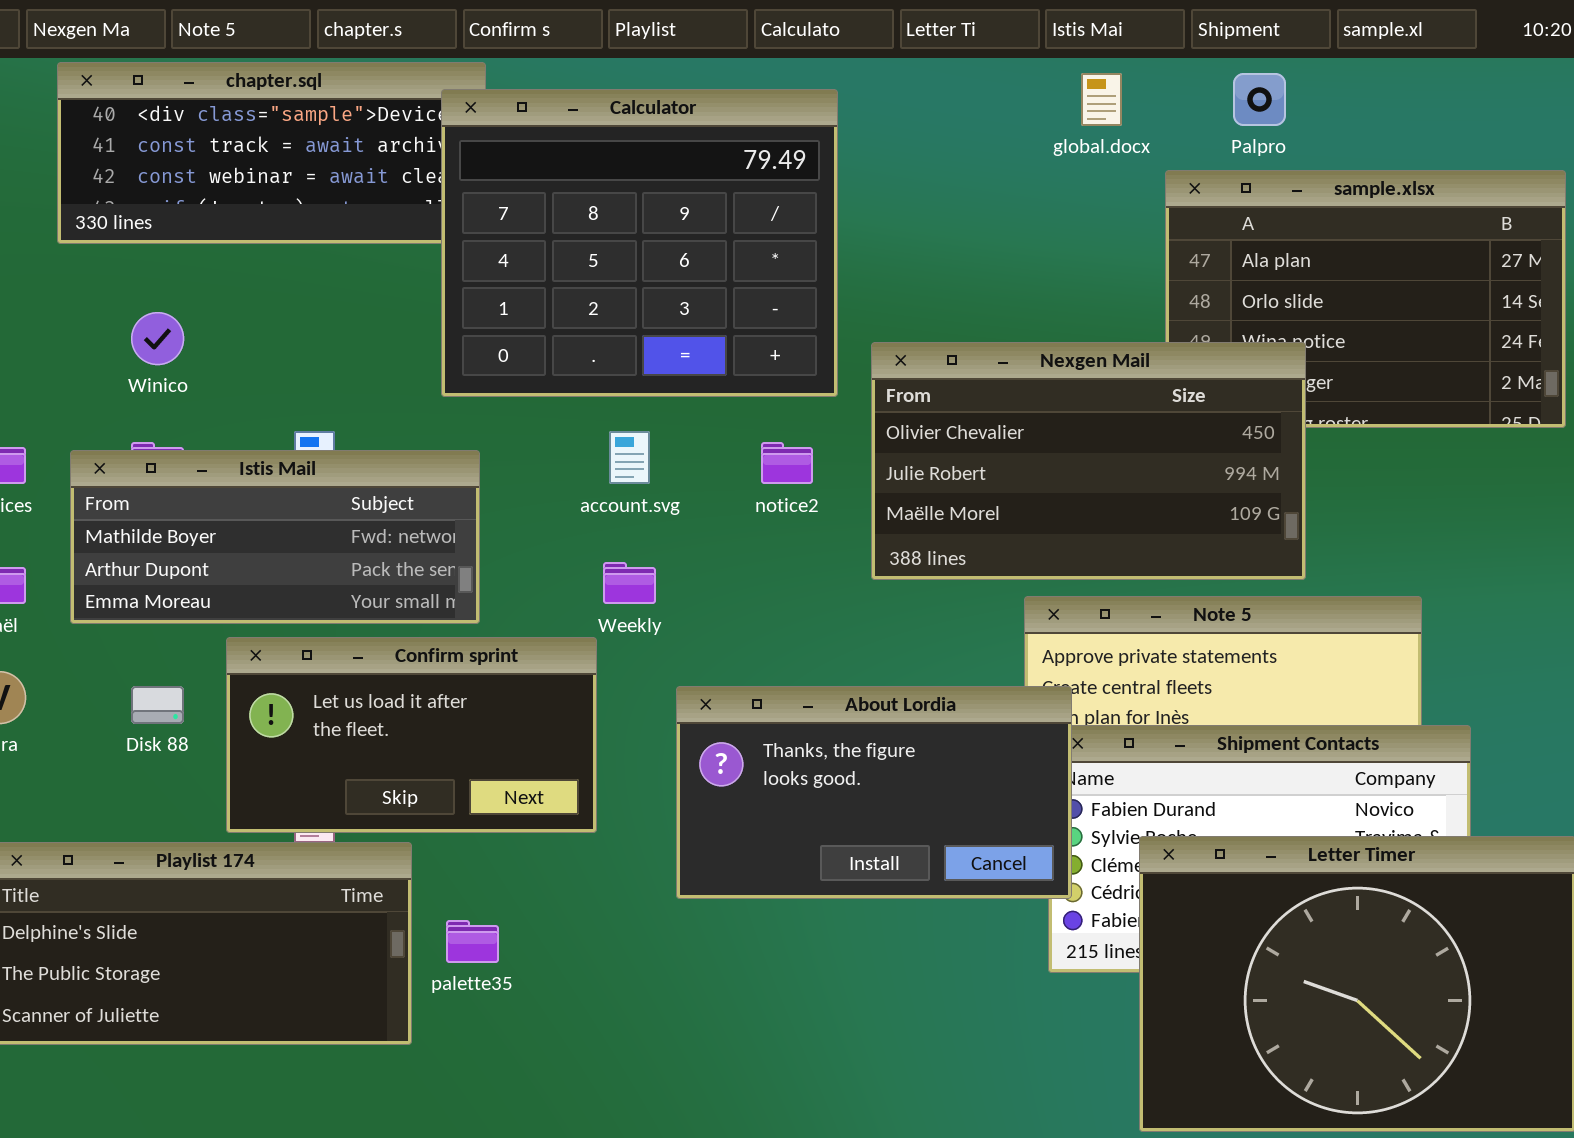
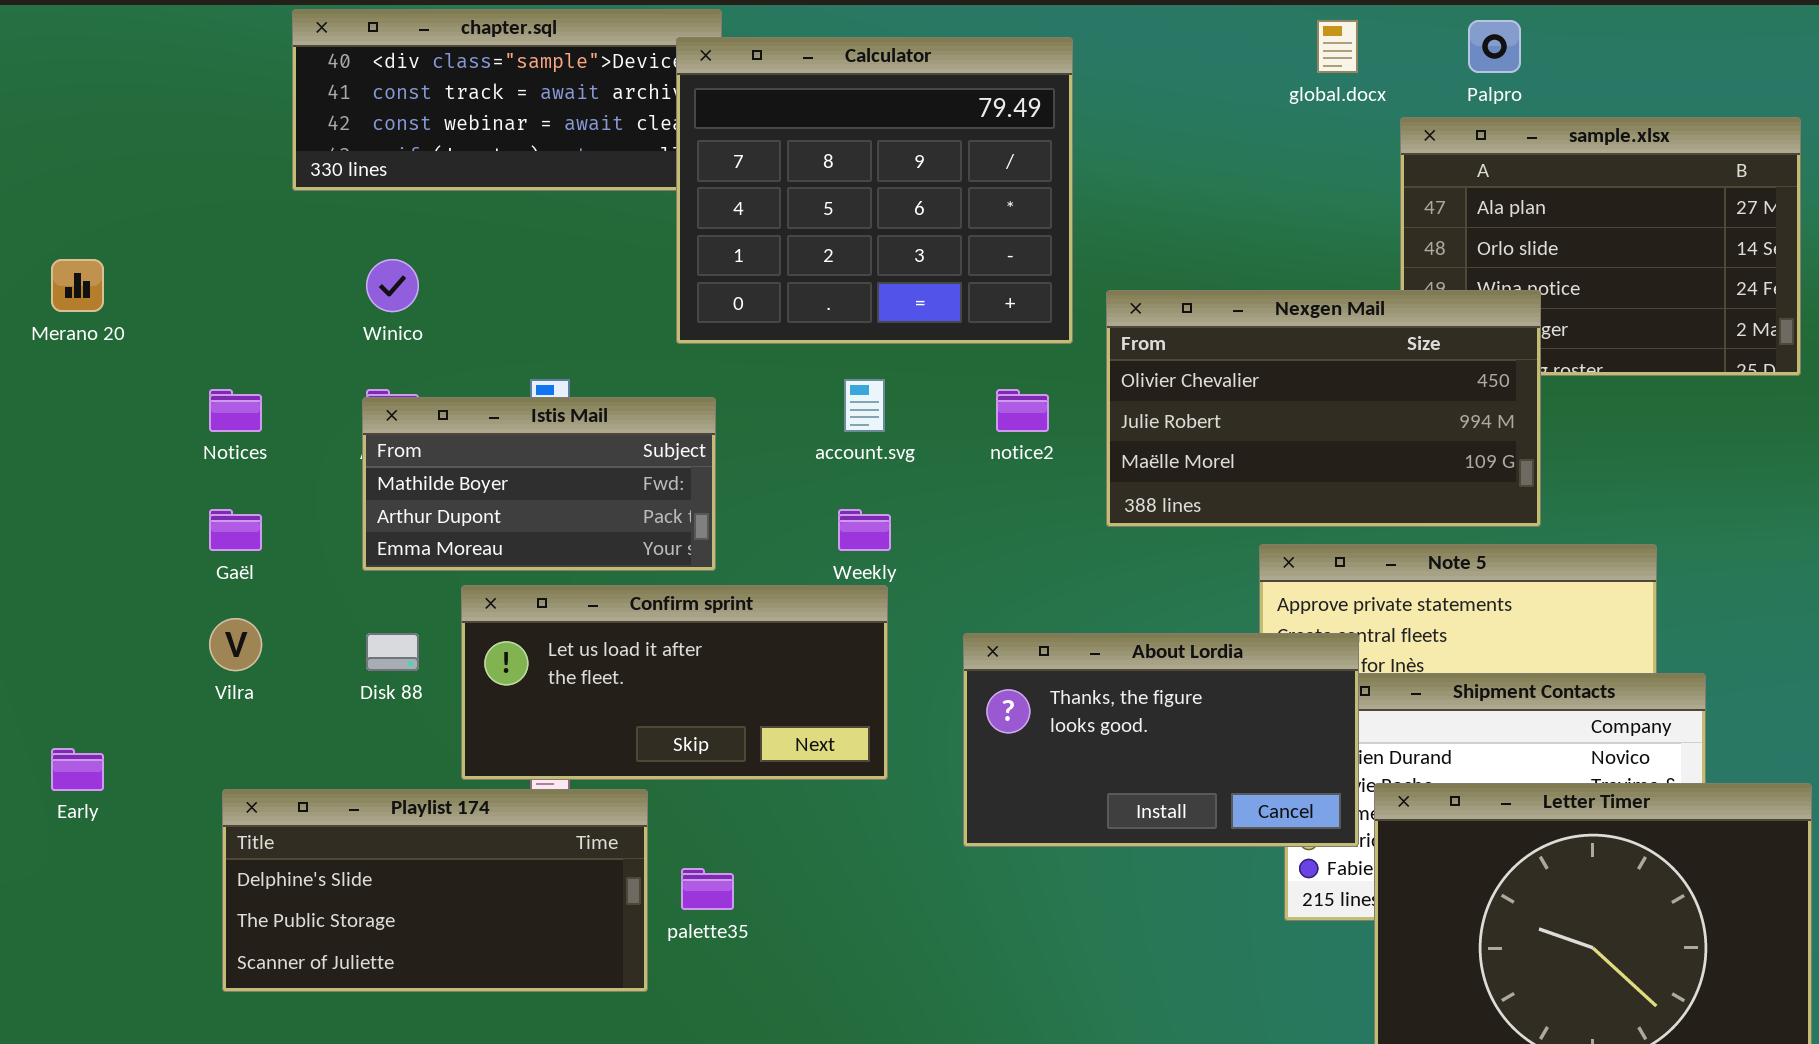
Istis Mail: [70,450,480,624] -> [362,397,716,571], resized
Confirm sprint: [226,637,597,833] -> [461,585,888,780], resized
About Lordia: [676,686,1072,899] -> [963,633,1359,847], moved

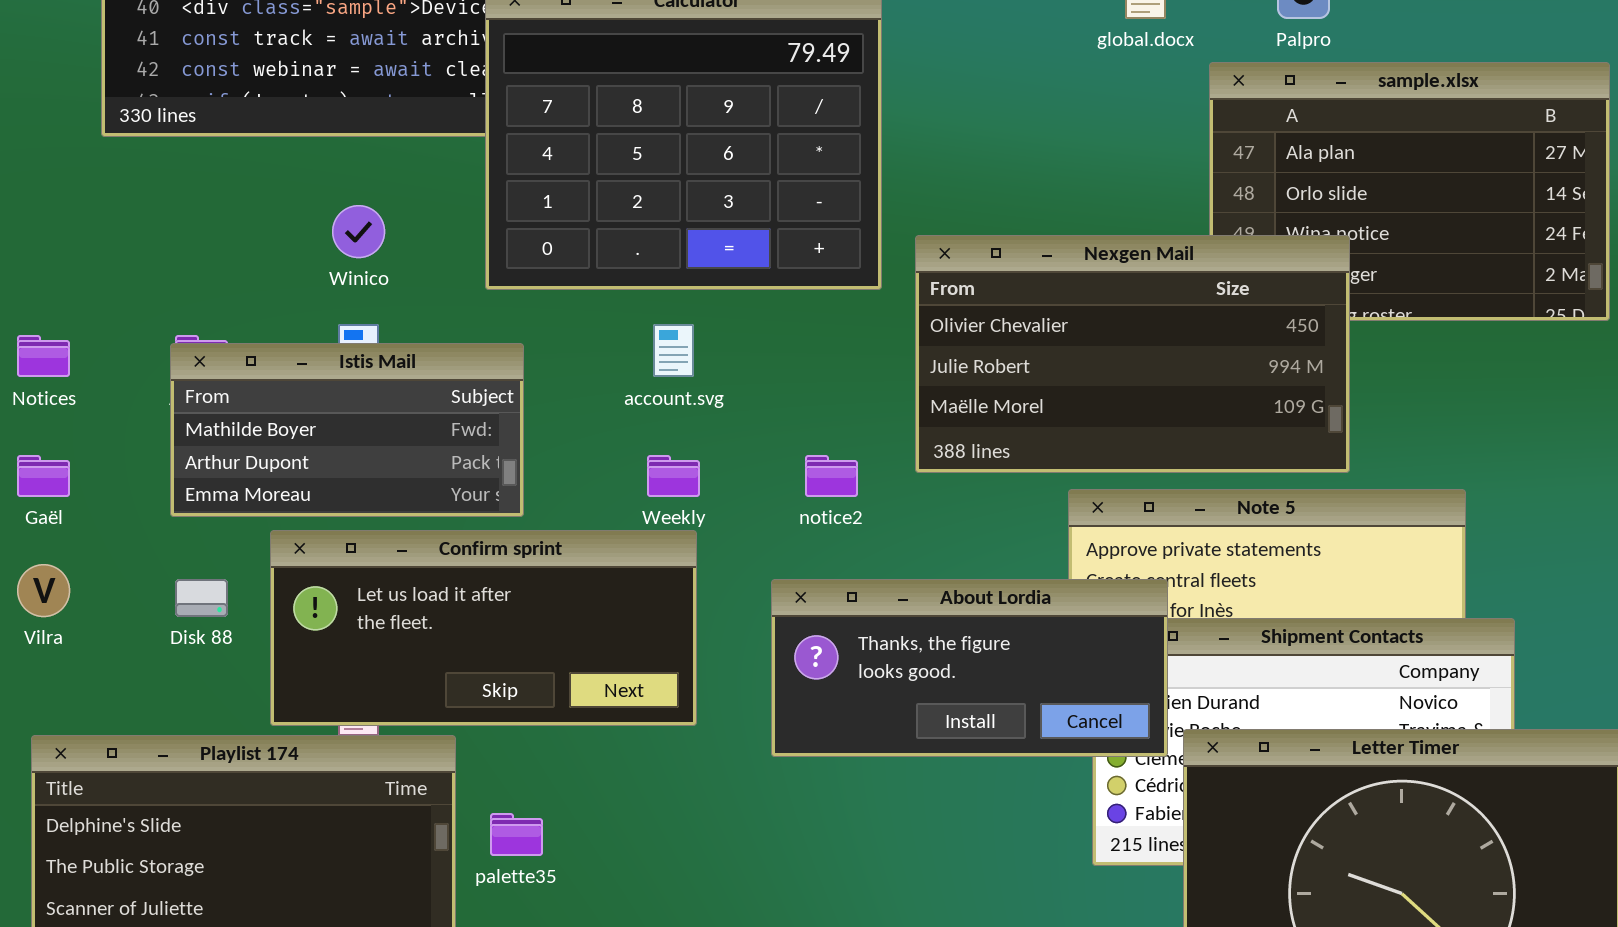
Winico: [366,259,419,312] -> [332,205,385,258], moved
notice2: [996,389,1049,432] -> [805,455,858,497], moved
About Lordia: [963,633,1359,847] -> [771,579,1168,757], resized

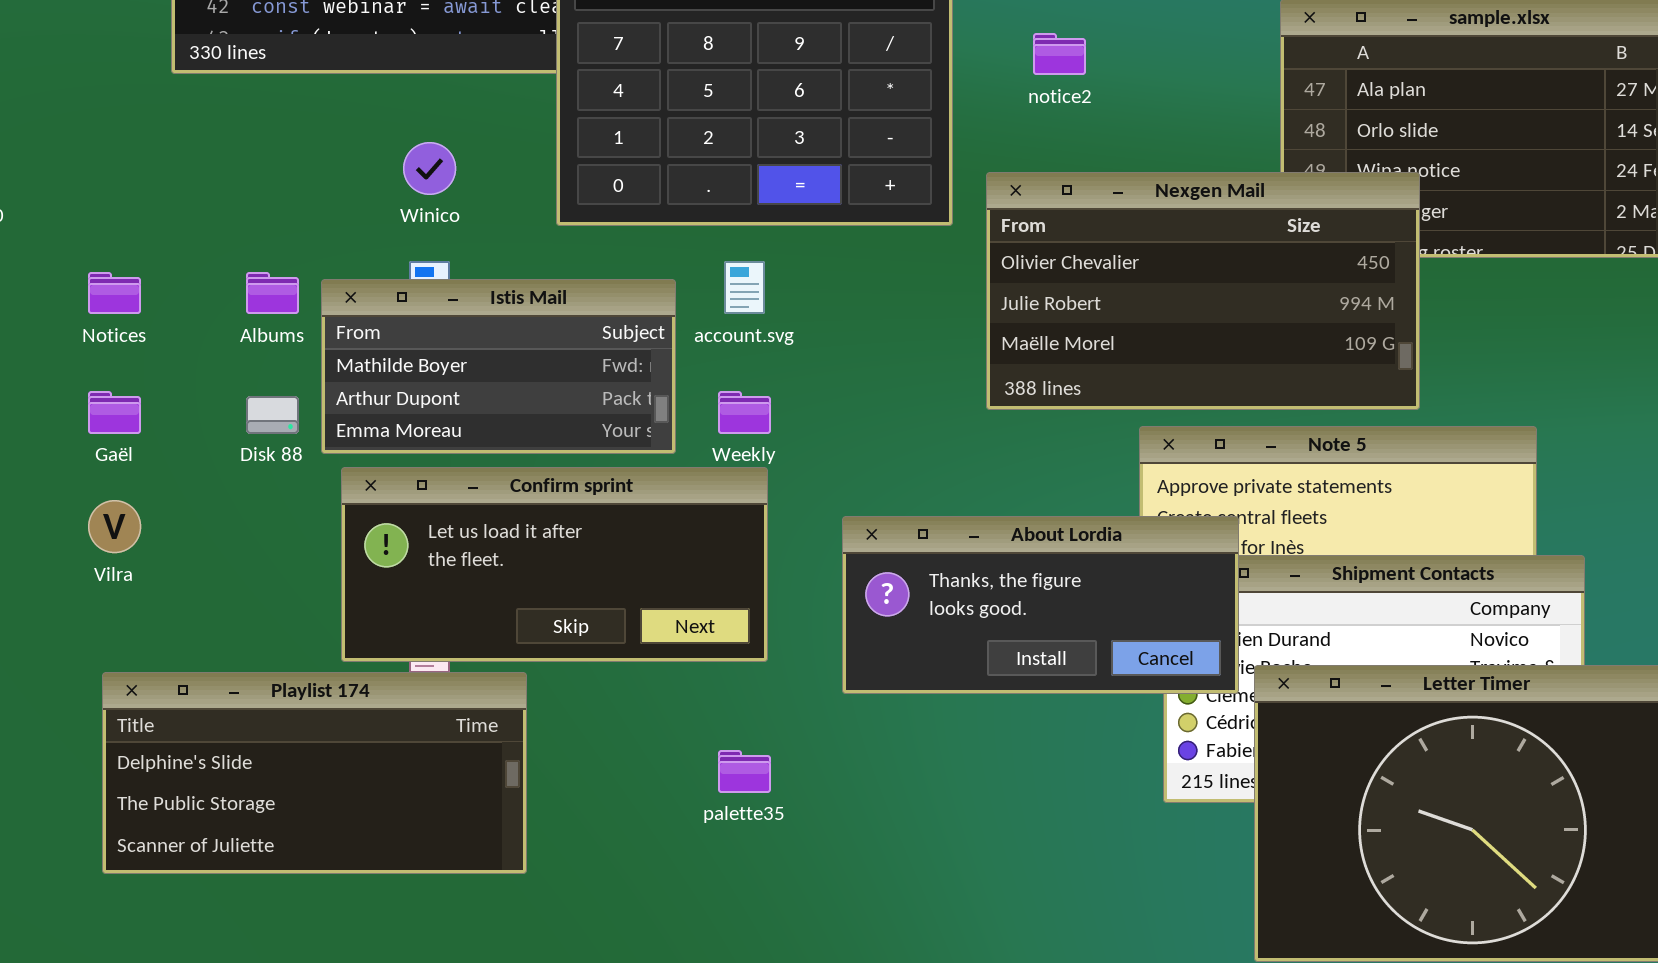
Istis Mail: [170,343,524,517] -> [321,279,676,454], moved
notice2: [805,455,858,497] -> [1033,33,1086,75], moved
Disk 88: [175,579,228,617] -> [246,396,299,434], moved
palette35: [490,813,543,856] -> [718,750,771,793], moved

